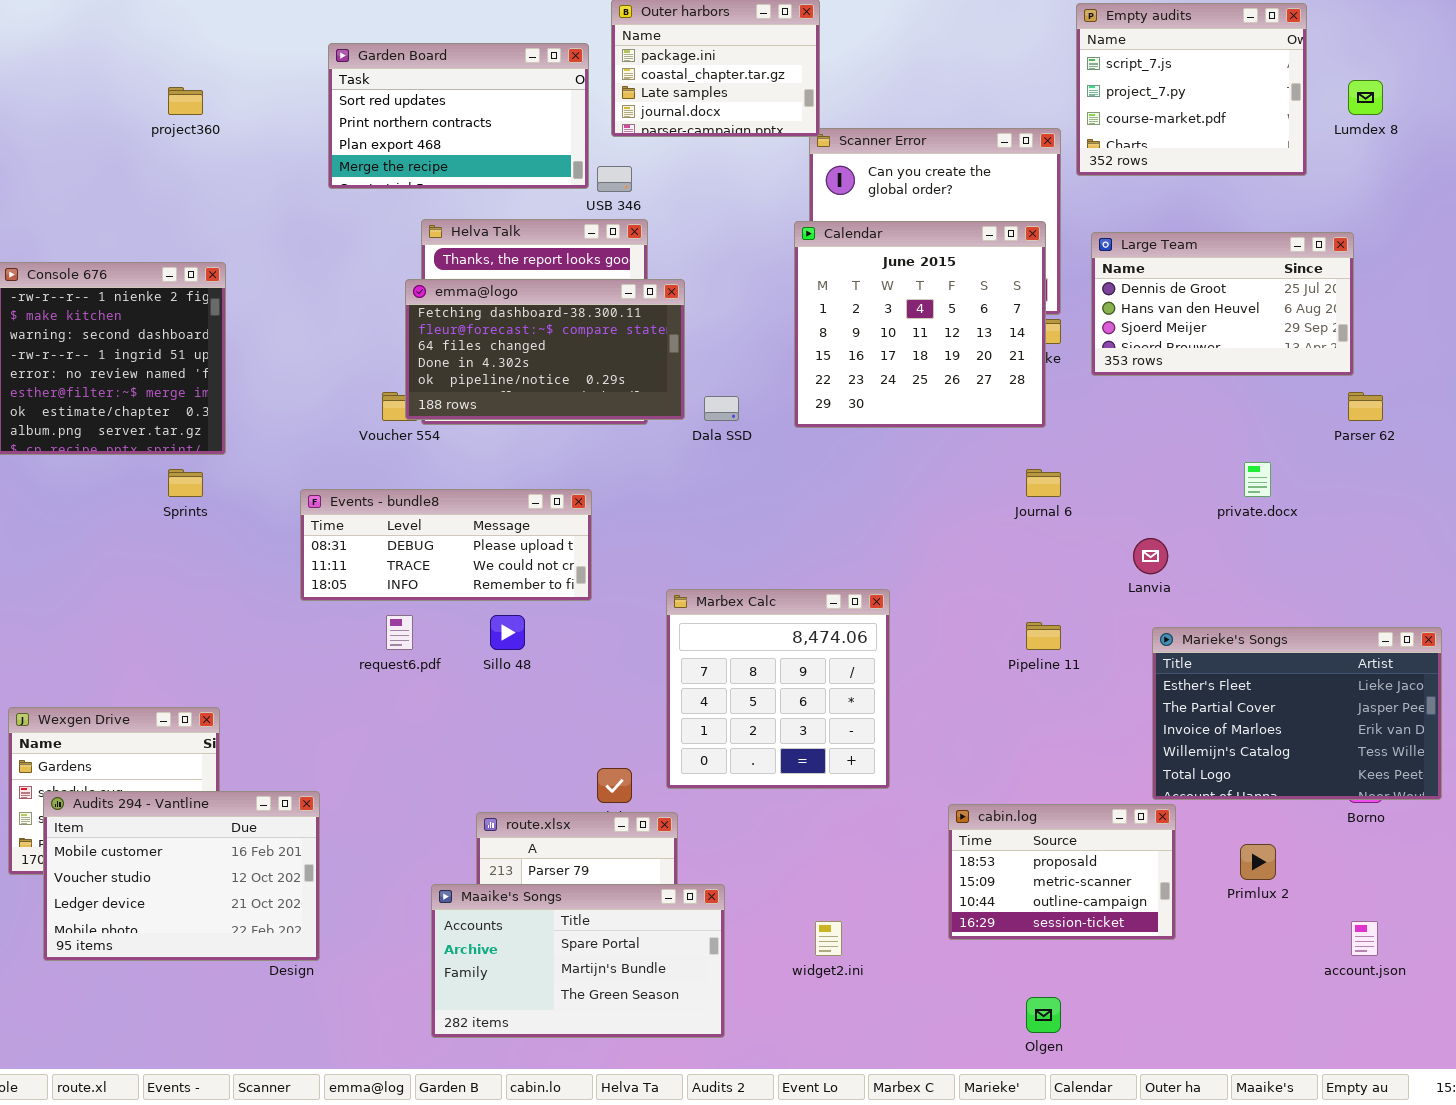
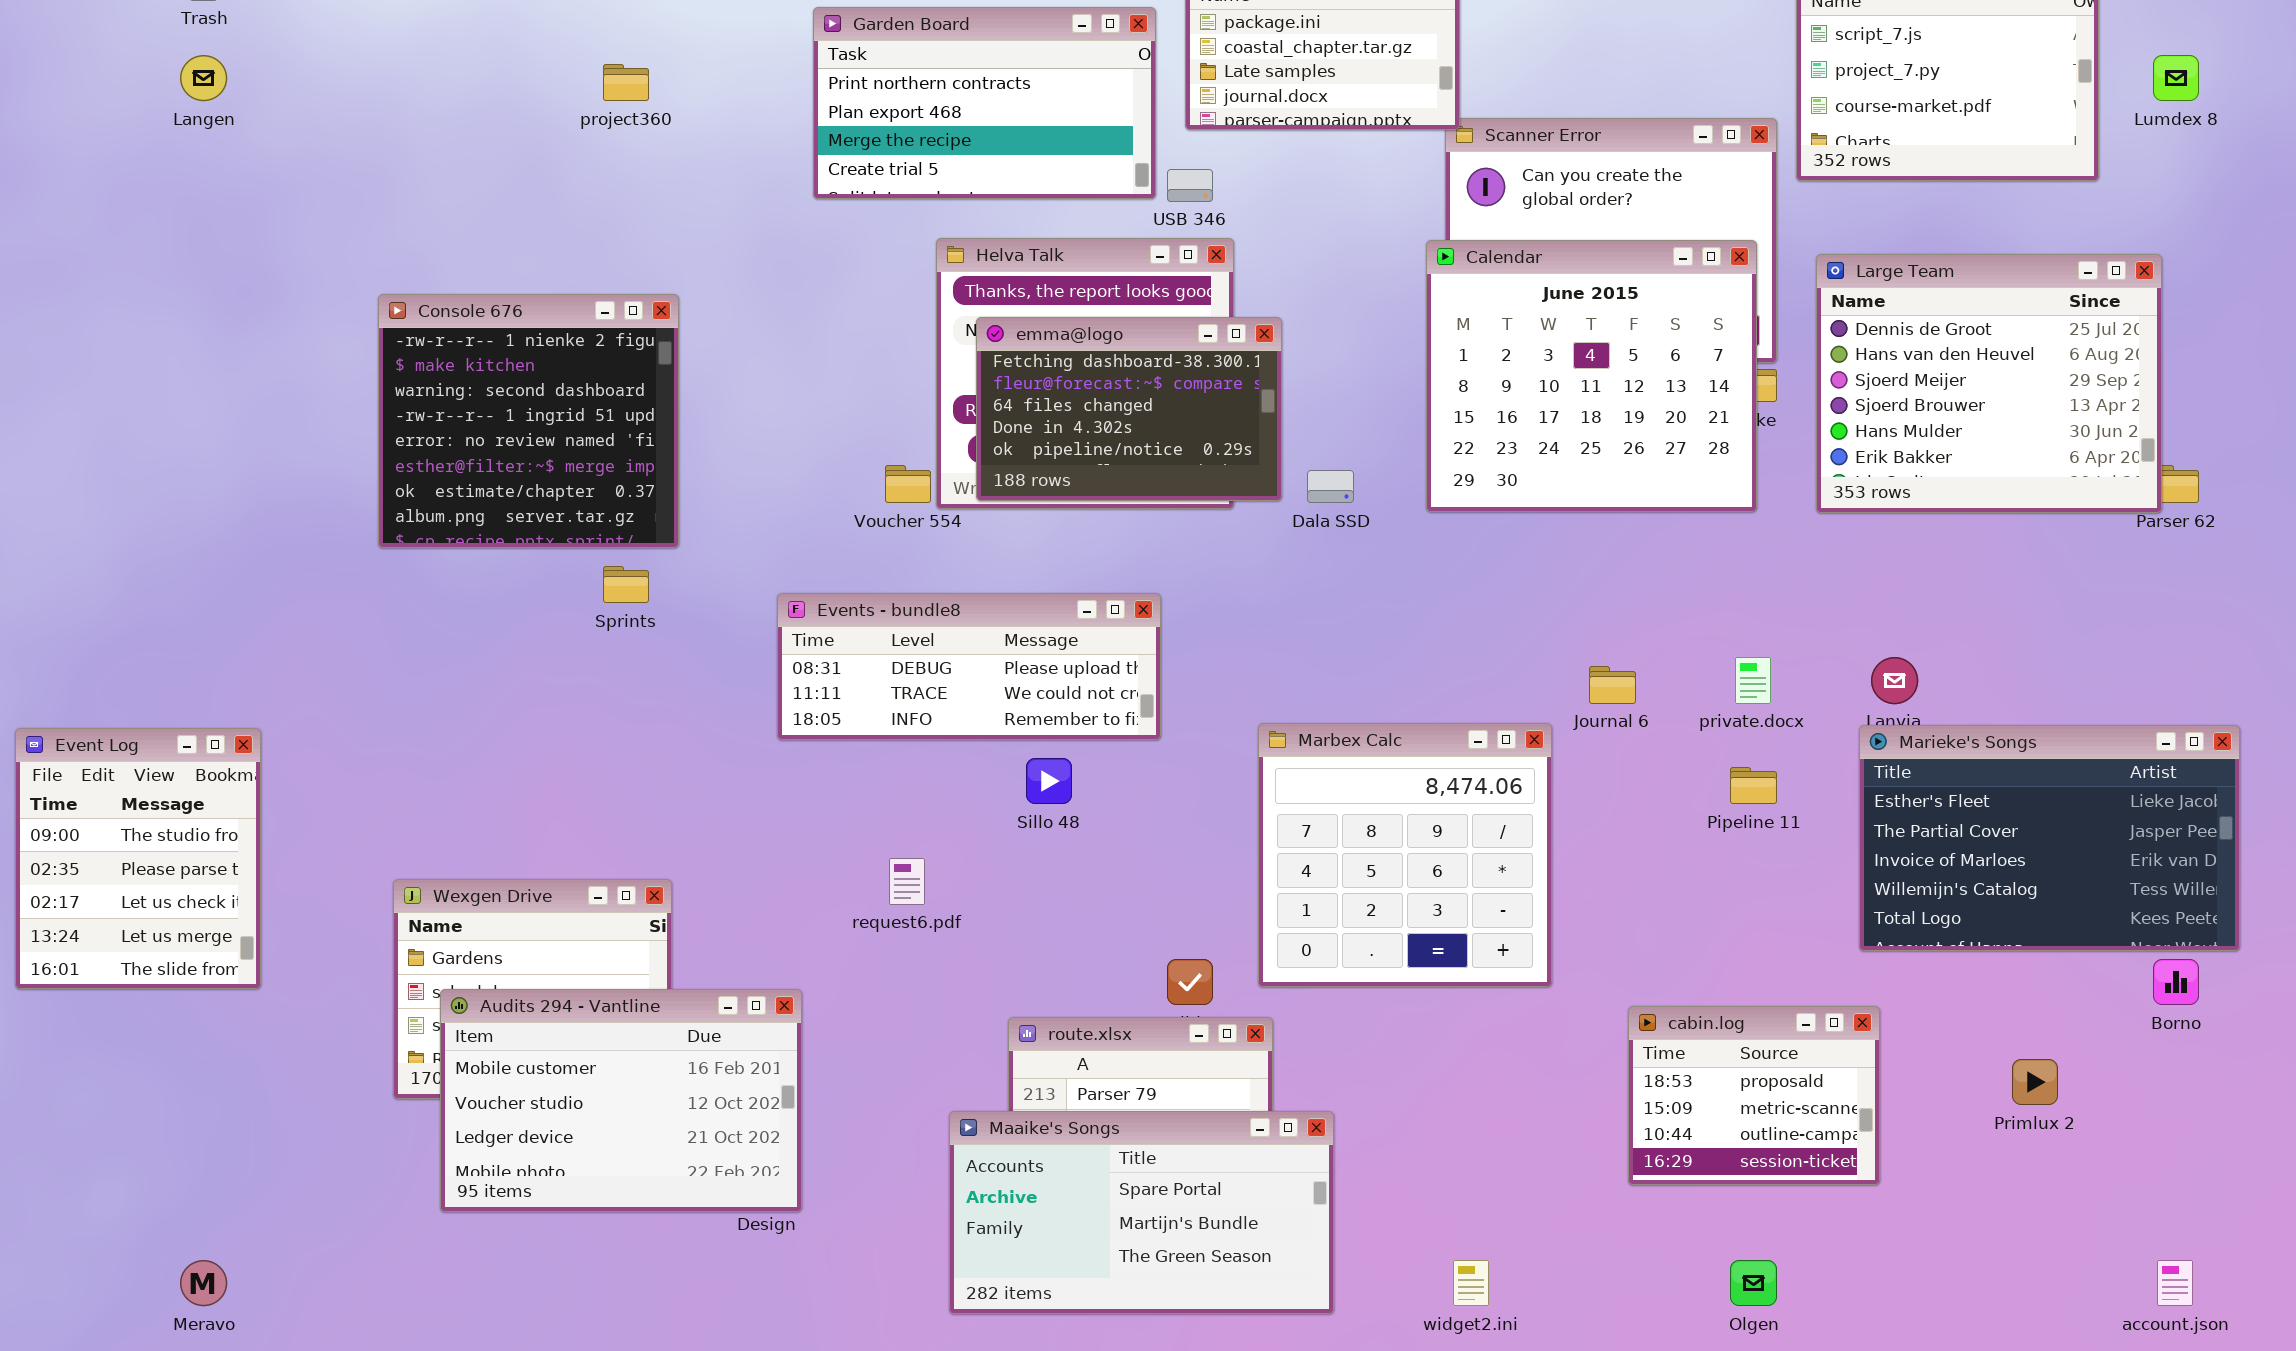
Garden Board: [328,43,589,189] -> [813,7,1156,199], scrolled down 1 row
Large Team: [1091,232,1354,376] -> [1816,254,2162,513], resized
emma@logo: [405,279,685,420] -> [976,317,1282,501], resized
private.docx: [1244,462,1271,497] -> [1735,657,1771,704], moved
Journal 6: [1026,469,1061,497] -> [1589,666,1636,704], moved
request6.pdf: [386,615,413,650] -> [889,858,925,905], moved
Marieke's Songs: [1152,627,1442,800] -> [1859,725,2240,951], moved
cabin.log: [948,804,1176,940] -> [1628,1006,1880,1185], resized
widget2.ini: [815,921,842,956] -> [1453,1260,1489,1306], moved
account.json: [1351,921,1378,956] -> [2157,1260,2193,1306], moved

